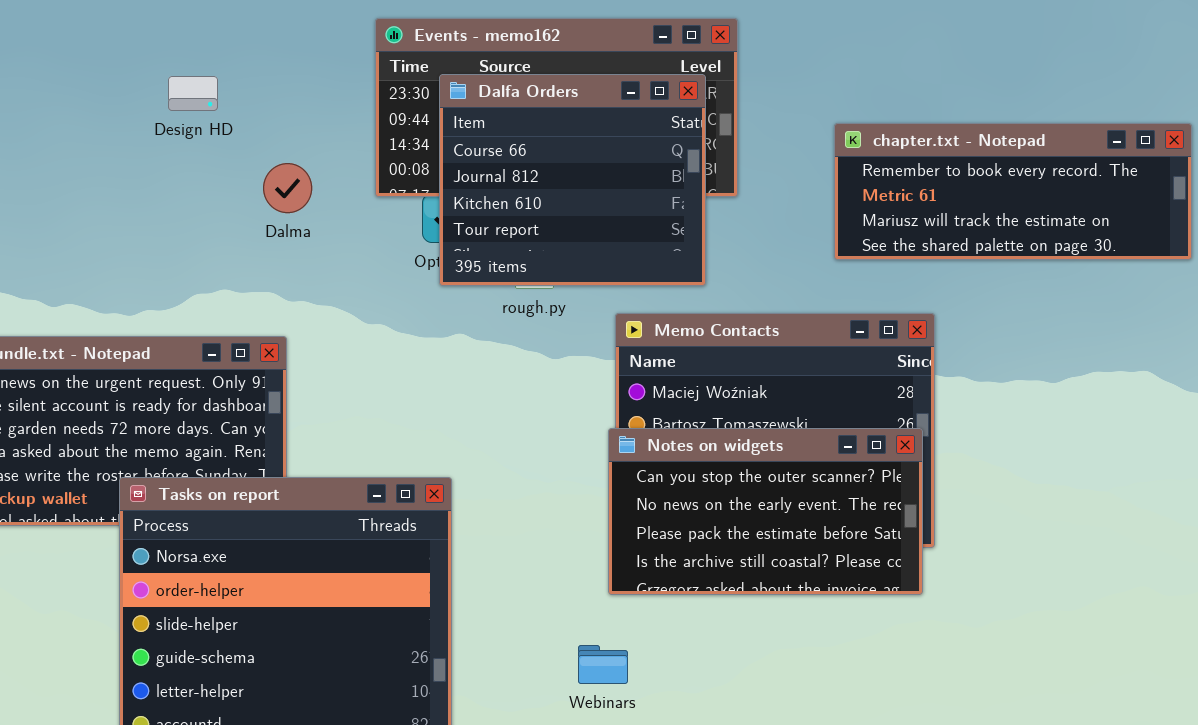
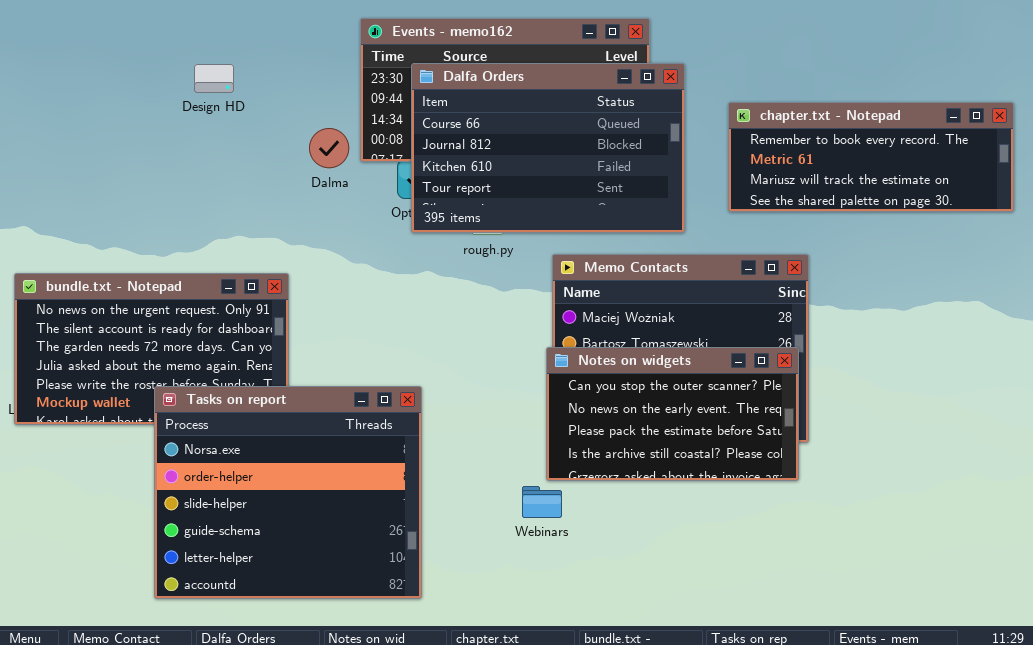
Dalfa Orders: [439,74,706,286] -> [411,63,685,233], resized
Dalma: [263,163,312,213] -> [309,128,349,168], moved
Webinars: [578,645,628,684] -> [522,486,562,518], moved

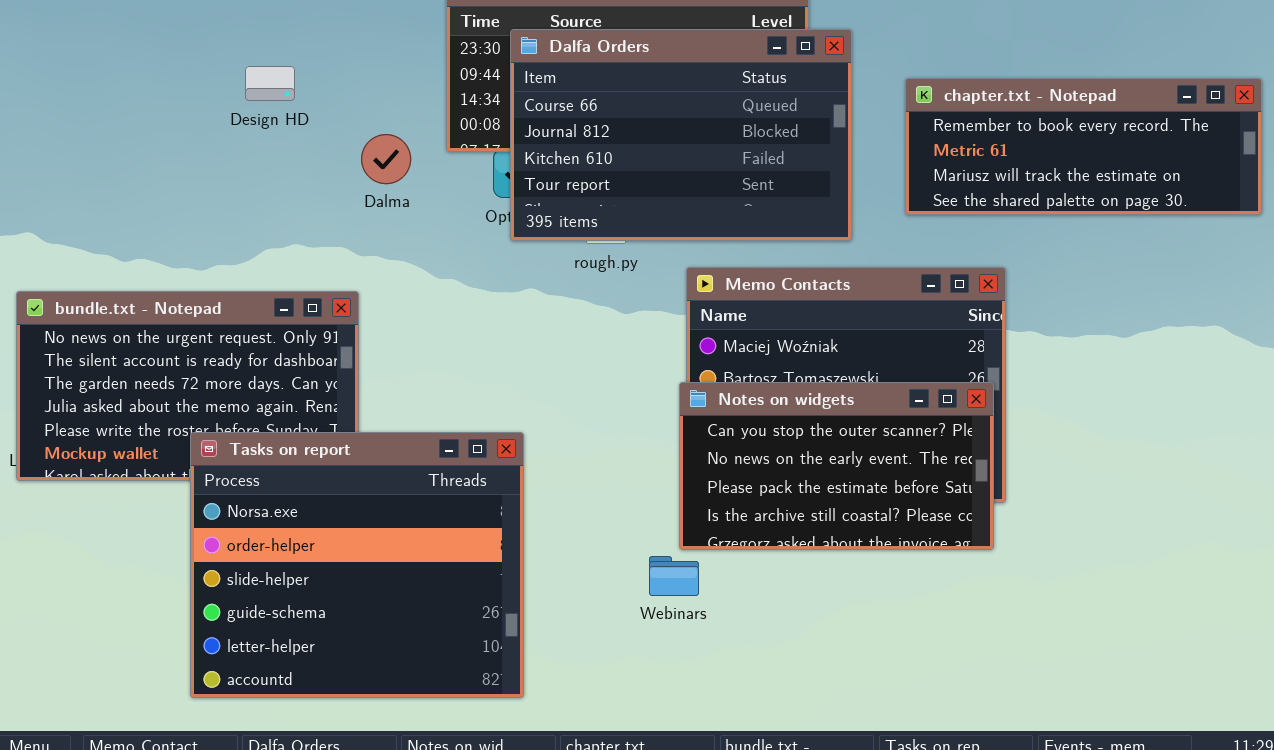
Design HD: [194,64,234,93] -> [245,66,295,101], moved
Dalma: [309,128,349,168] -> [361,134,411,184], moved

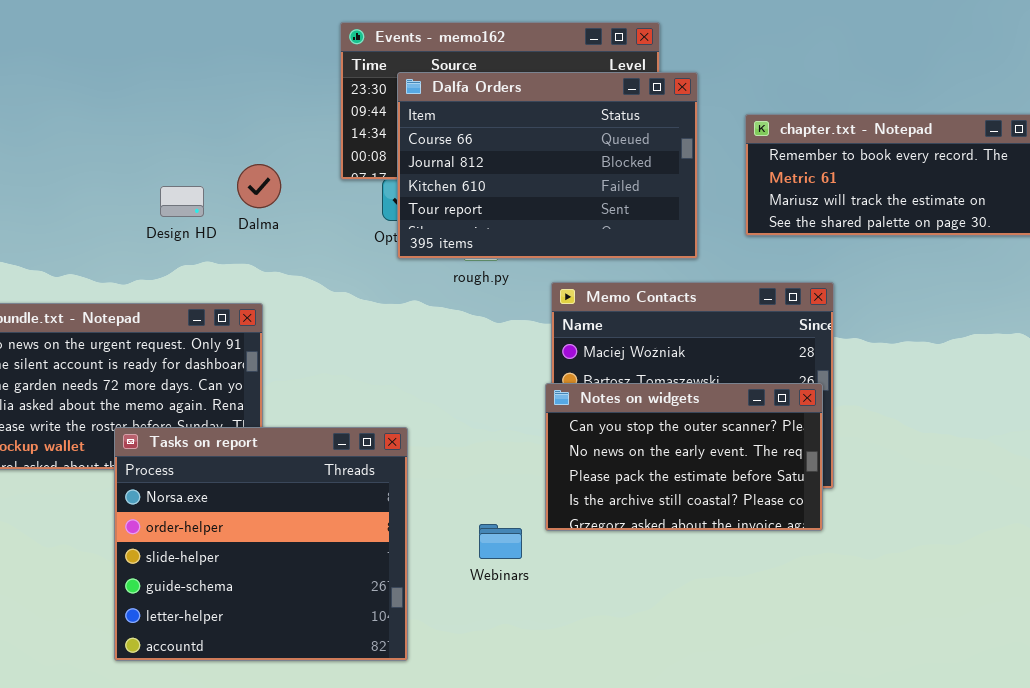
Design HD: [245,66,295,101] -> [160,186,204,217], moved
Dalma: [361,134,411,184] -> [237,164,281,208], moved
Webinars: [649,556,699,596] -> [479,524,522,559], moved

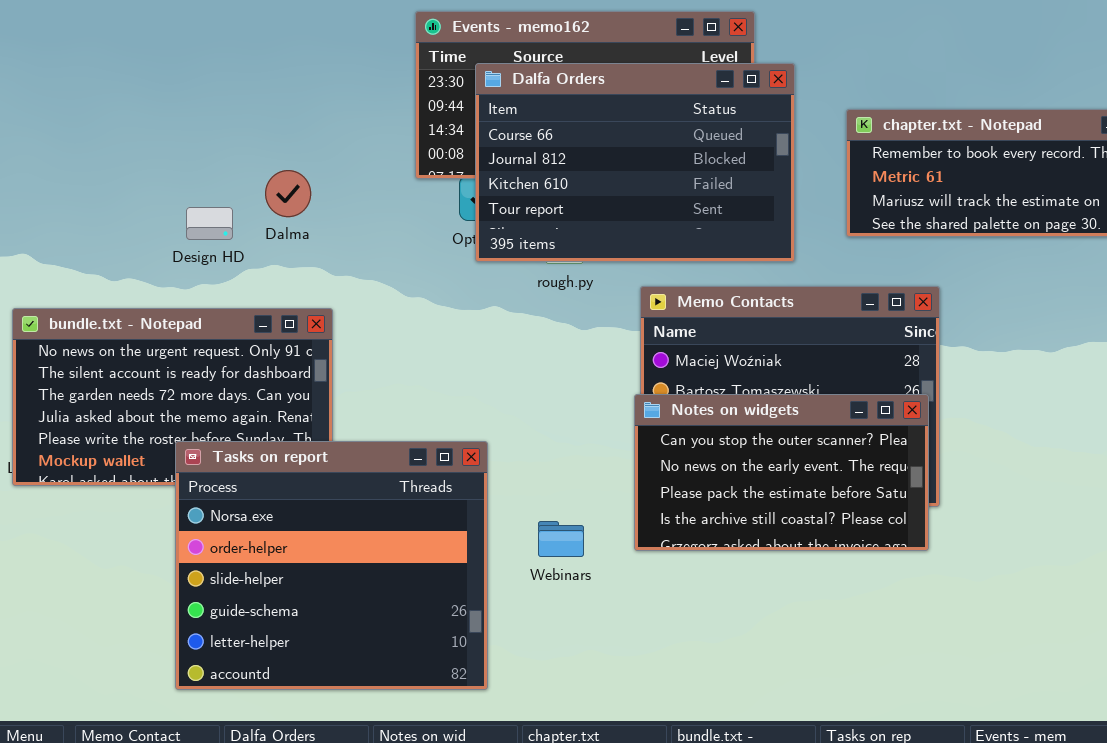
Dalma: [237,164,281,208] -> [265,170,311,217], moved
Design HD: [160,186,204,217] -> [186,207,233,240], moved
Webinars: [479,524,522,559] -> [538,521,584,557], moved

